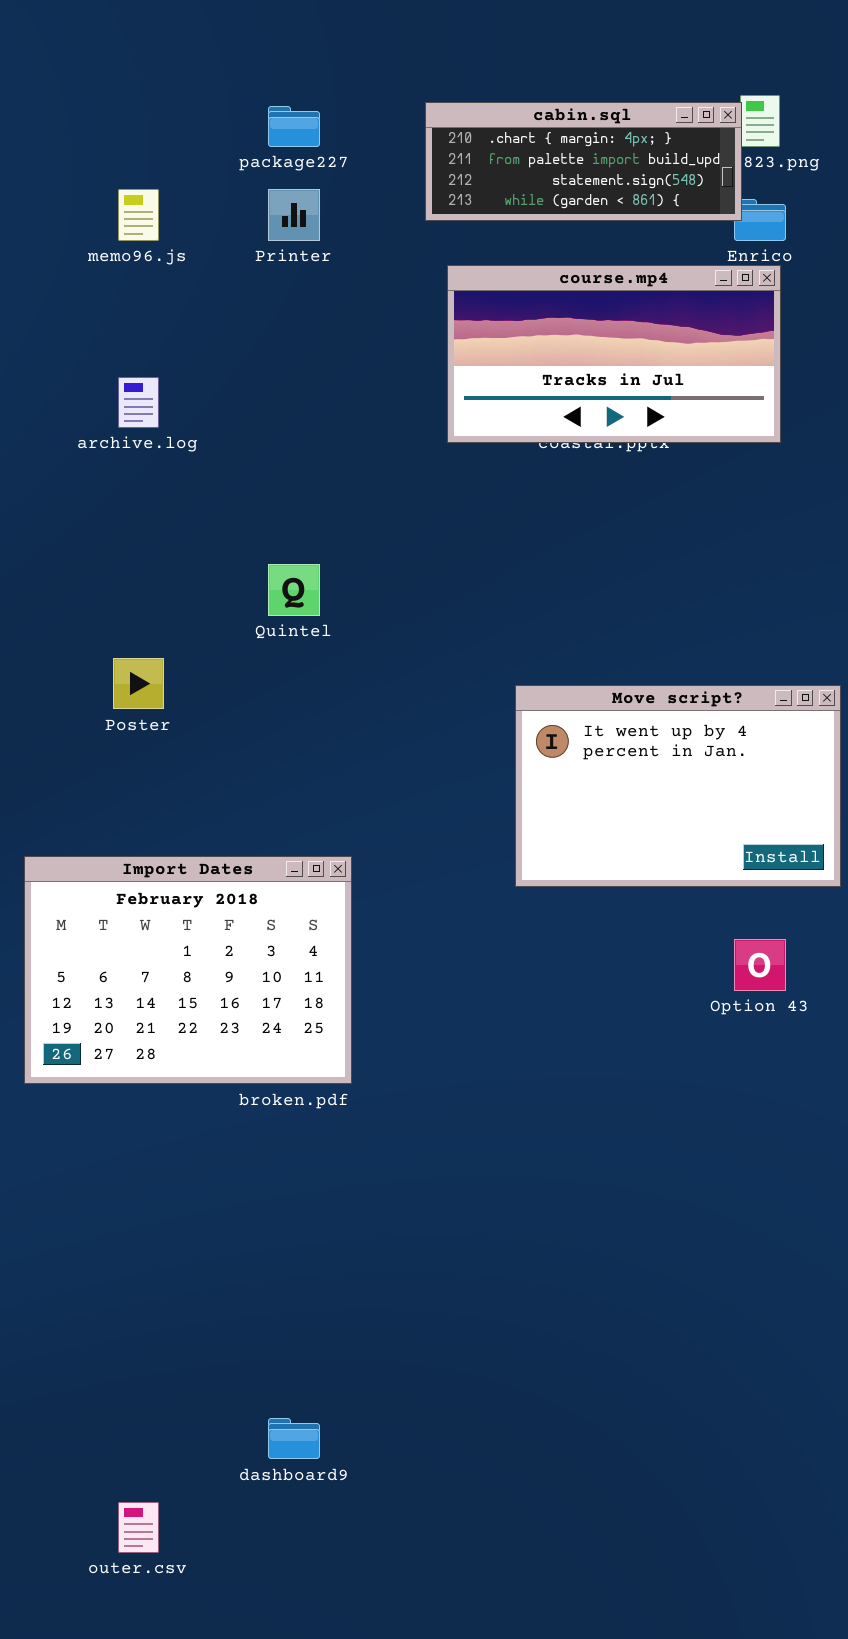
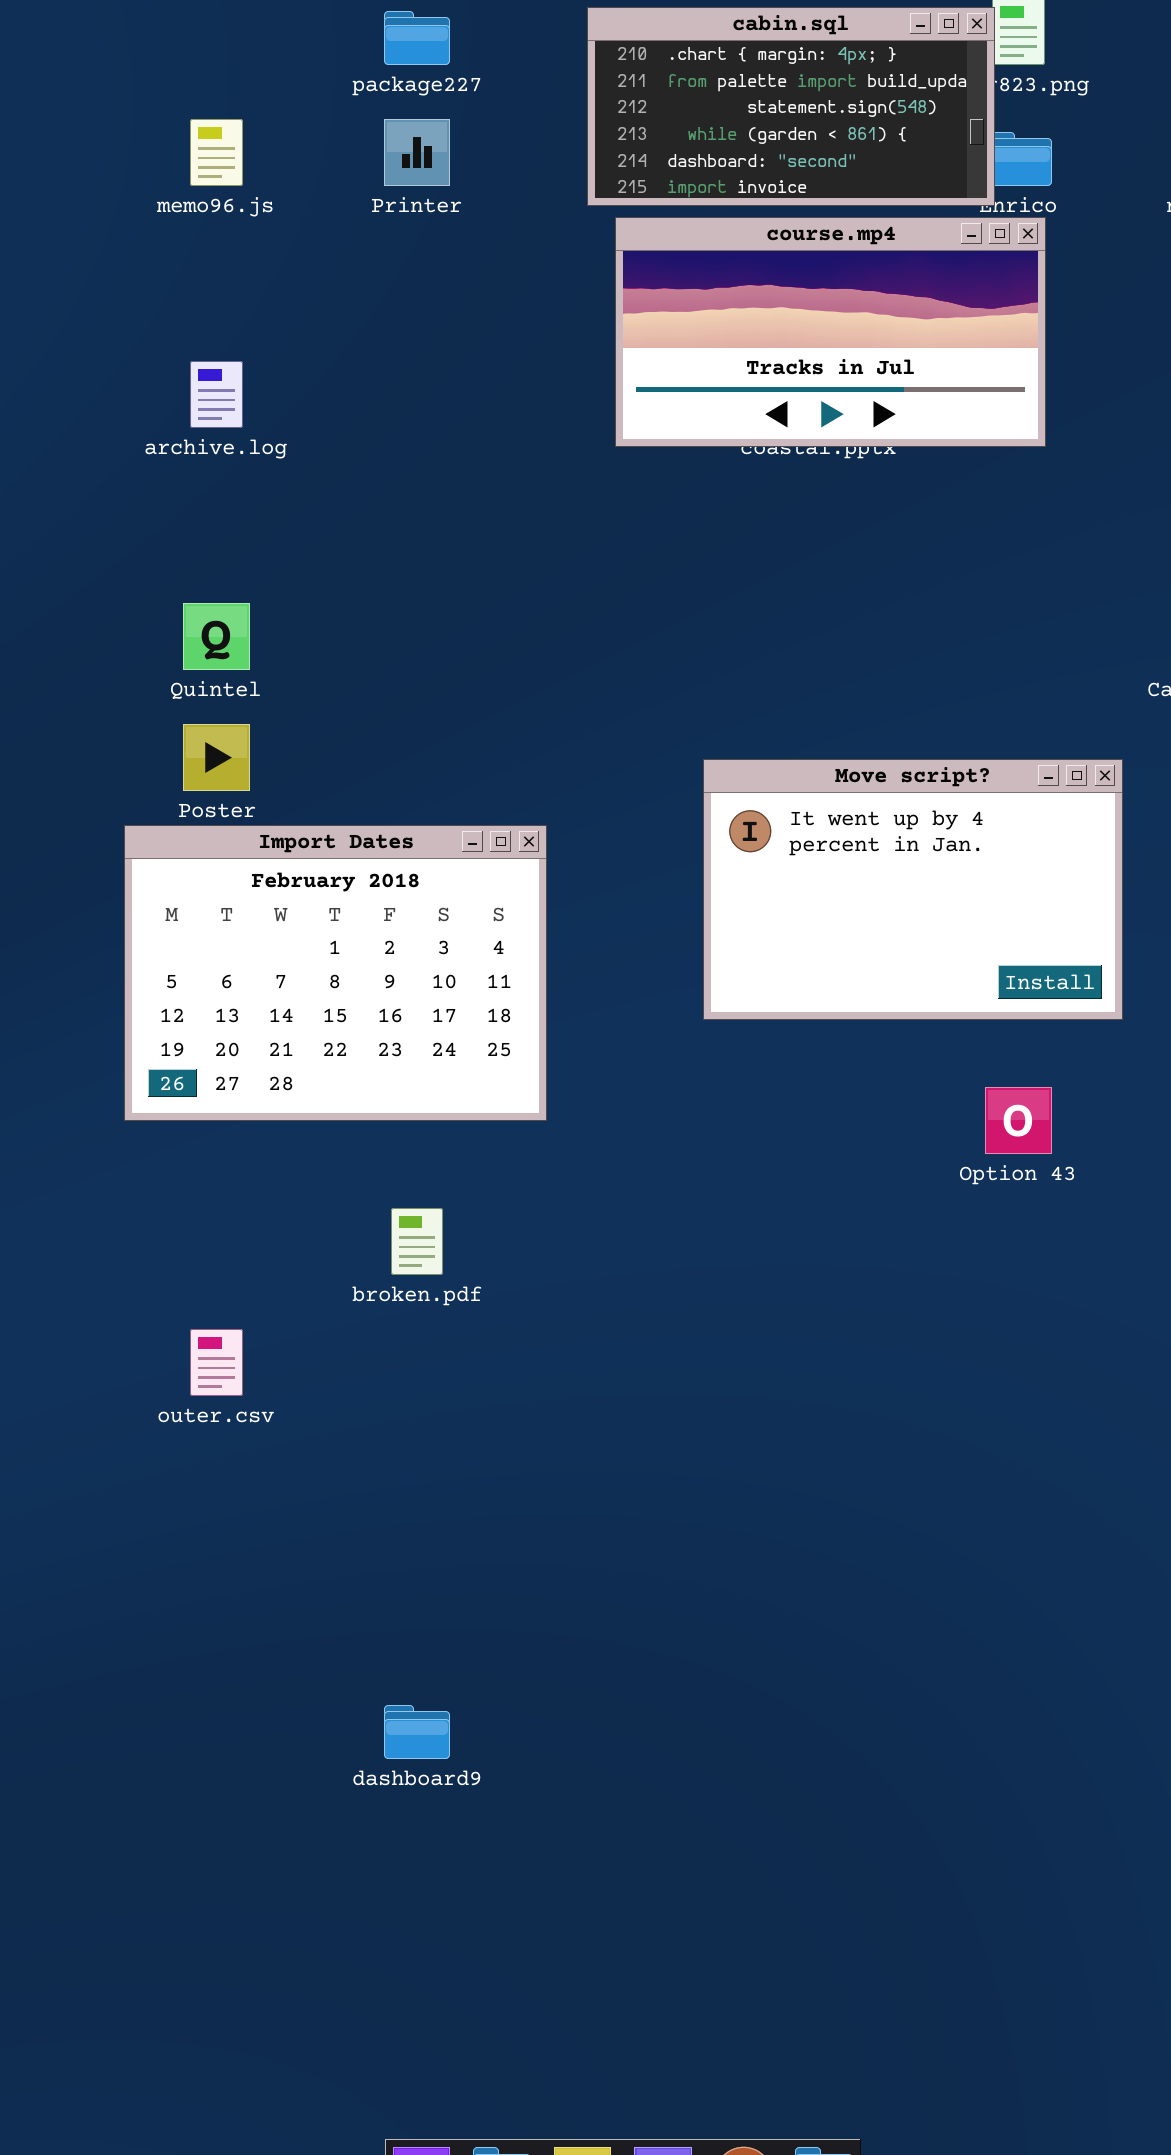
cabin.sql: [425,102,742,221] -> [587,7,995,206], resized
Quintel: [268,564,320,616] -> [183,603,250,670], moved
Import Dates: [24,856,352,1084] -> [124,825,547,1121], moved
outer.csv: [118,1502,159,1553] -> [190,1329,243,1396], moved

